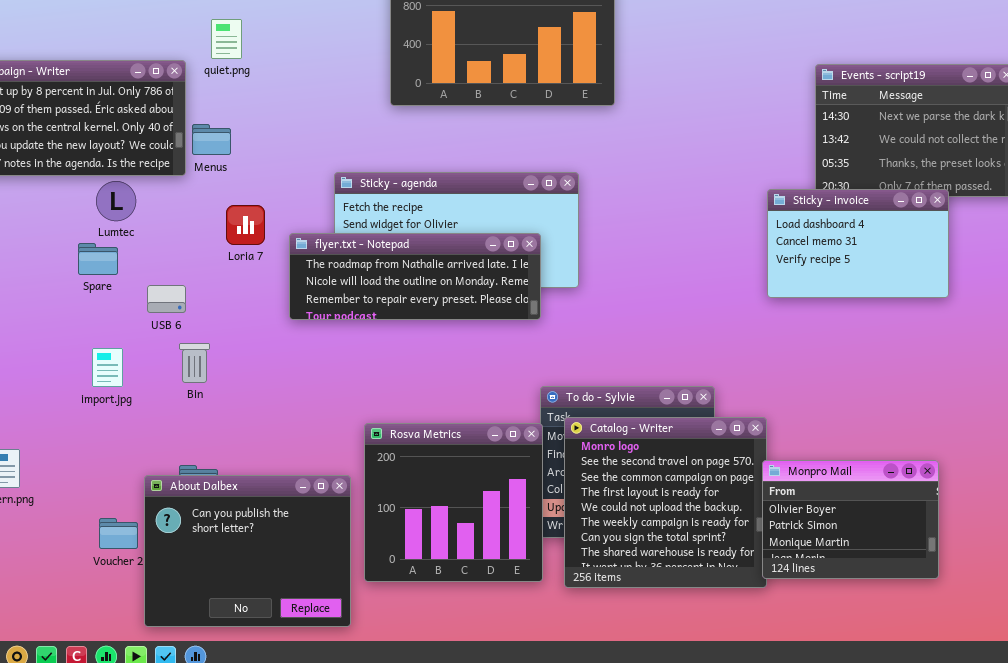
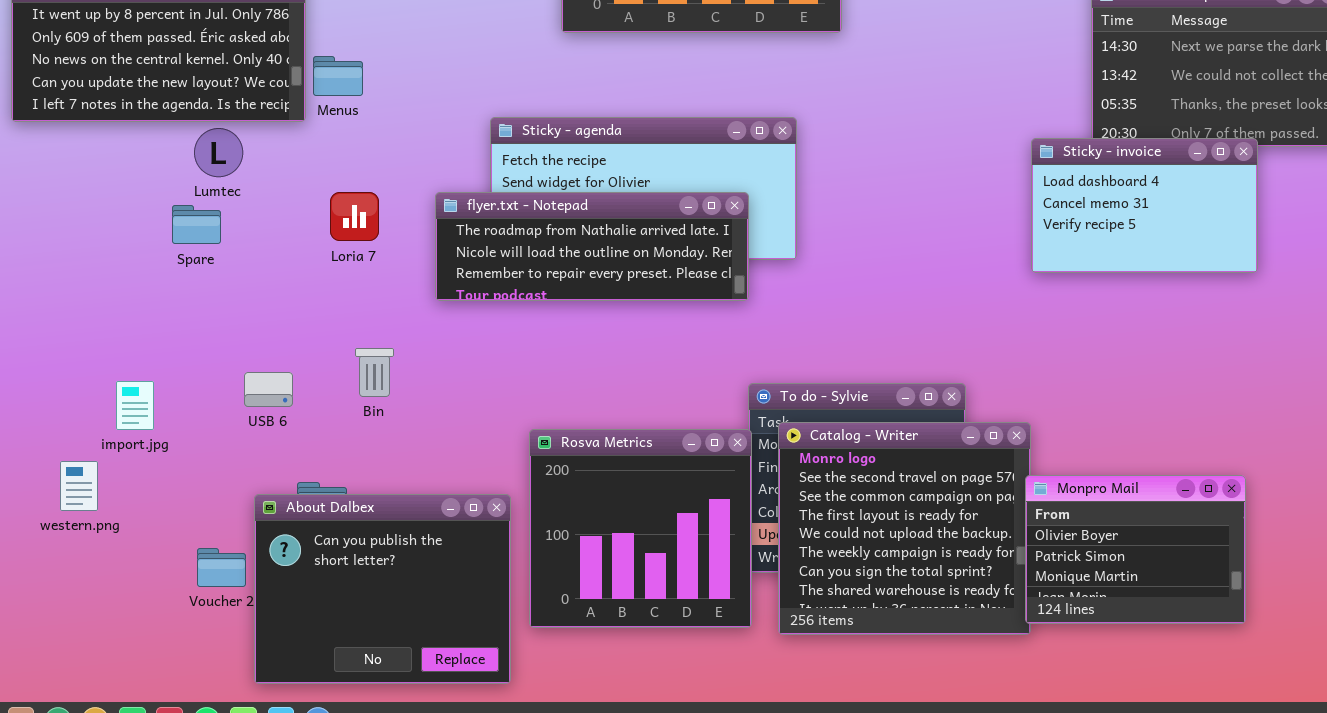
Loria 7: [226,205,265,245] -> [330,192,379,241], moved
USB 6: [147,285,186,313] -> [244,372,293,407], moved
Bin: [179,343,210,383] -> [355,348,394,397], moved
import.jpg: [92,348,123,387] -> [116,381,154,430], moved

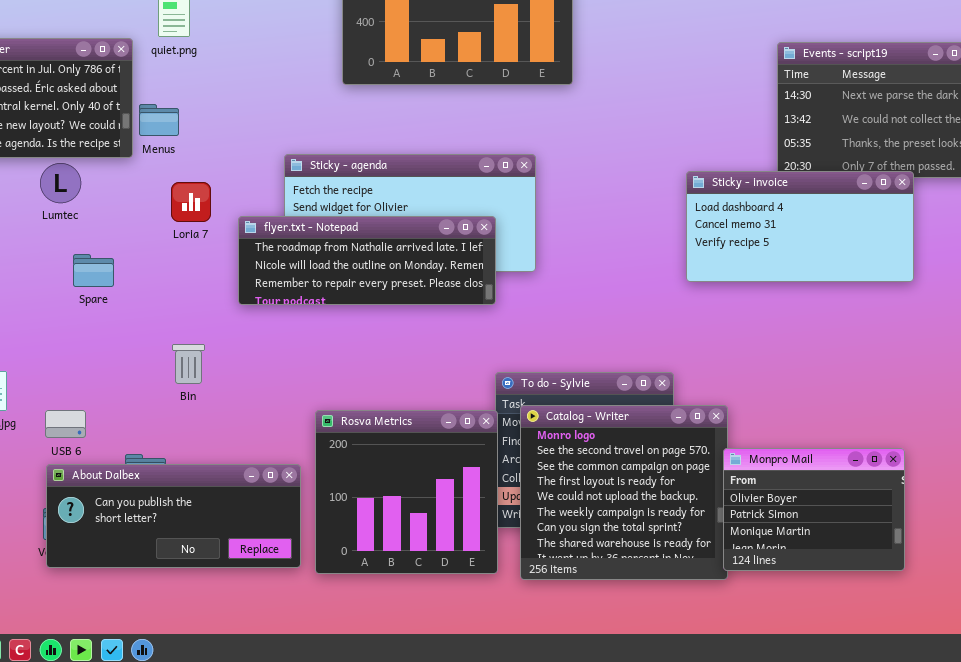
Sticky - invoice: [1031,138,1258,273] -> [686,171,914,282], resized
Loria 7: [330,192,379,241] -> [171,182,211,222], moved
Spare: [172,205,221,244] -> [73,254,114,287], moved
USB 6: [244,372,293,407] -> [45,410,86,438], moved
About Dalbex: [254,494,511,684] -> [46,464,301,568], resized

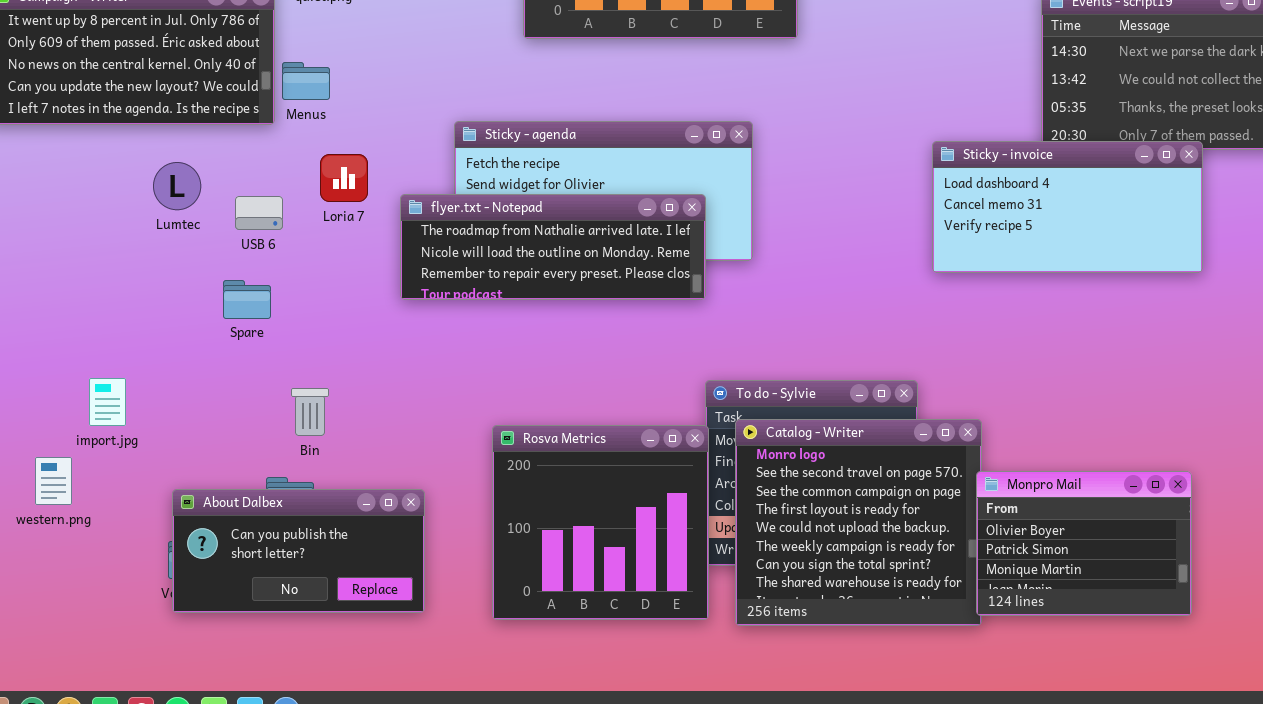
Lumtec: [40,163,81,203] -> [153,162,201,210], moved
Spare: [73,254,114,287] -> [223,280,271,319], moved
Bin: [172,344,205,384] -> [291,388,329,436], moved
USB 6: [45,410,86,438] -> [235,196,283,230], moved
About Dalbex: [46,464,301,568] -> [172,489,425,613], resized

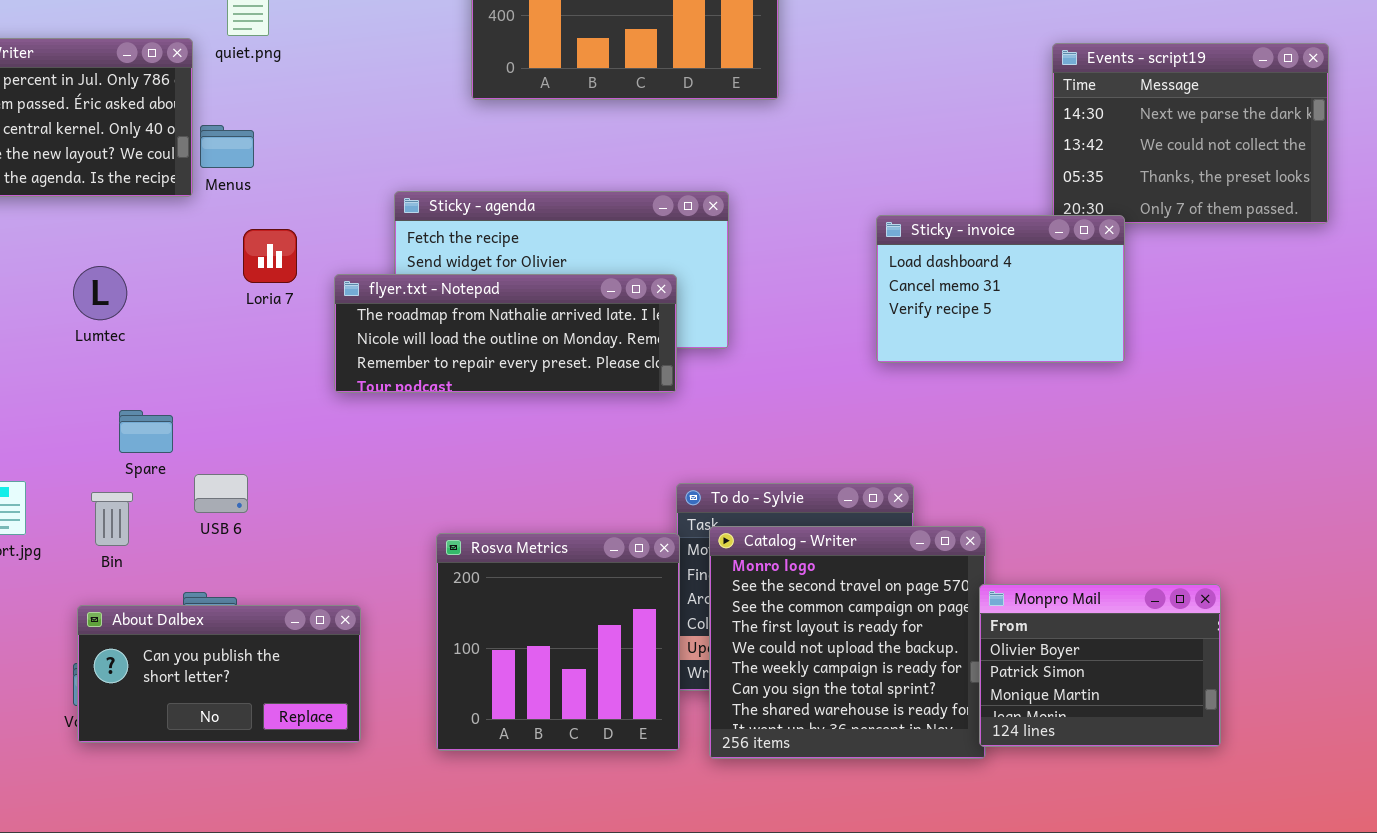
Sticky - invoice: [932,141,1203,273] -> [876,215,1125,363], moved, resized
Lumtec: [153,162,201,210] -> [73,266,127,320], moved
USB 6: [235,196,283,230] -> [194,474,248,513], moved
Spare: [223,280,271,319] -> [119,410,173,453], moved
Bin: [291,388,329,436] -> [91,492,133,546], moved

